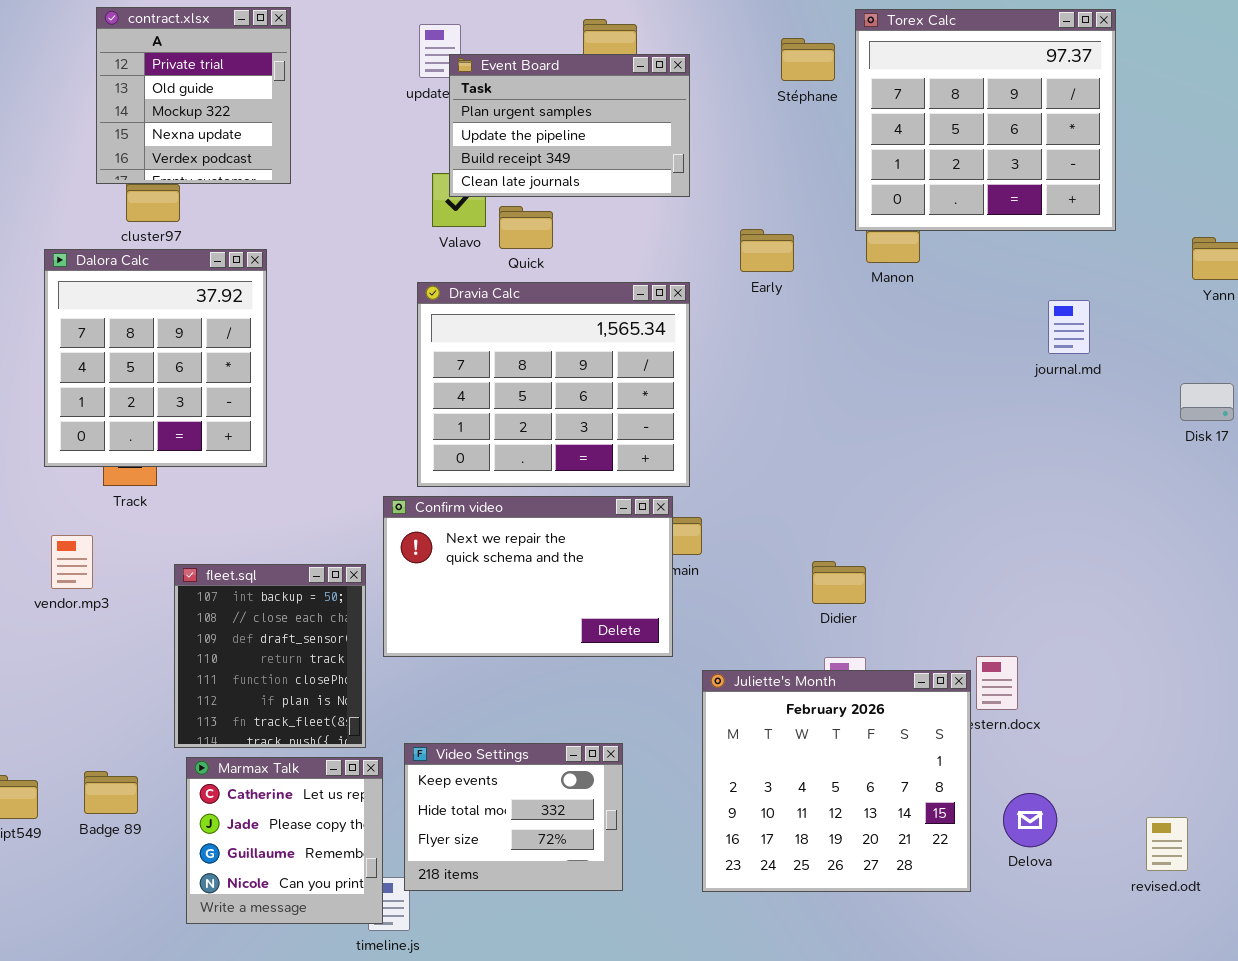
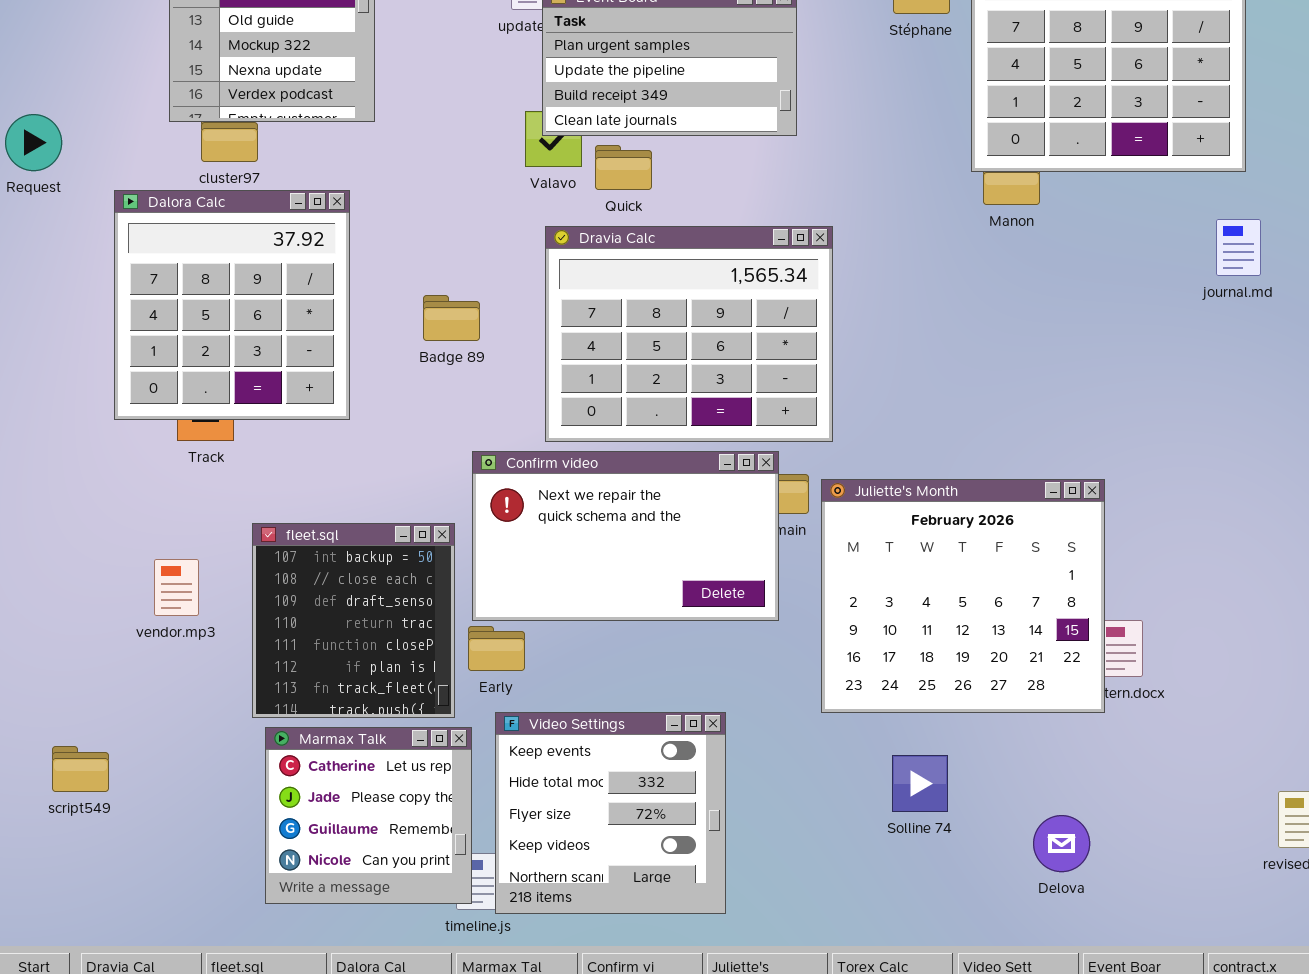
Early: [740,229,794,272] -> [468,626,525,671], moved
Dravia Calc: [417,282,690,487] -> [545,226,833,442], moved
journal.md: [1048,300,1090,354] -> [1216,219,1261,276], moved
vendor.mp3: [51,535,93,589] -> [154,559,199,616], moved
Juliette's Month: [702,670,971,892] -> [821,479,1105,713], moved
Video Settings: [404,743,623,891] -> [495,712,726,914], resized
Badge 89: [84,771,138,814] -> [423,295,480,341], moved
Delova: [1003,793,1057,847] -> [1033,815,1090,872], moved

